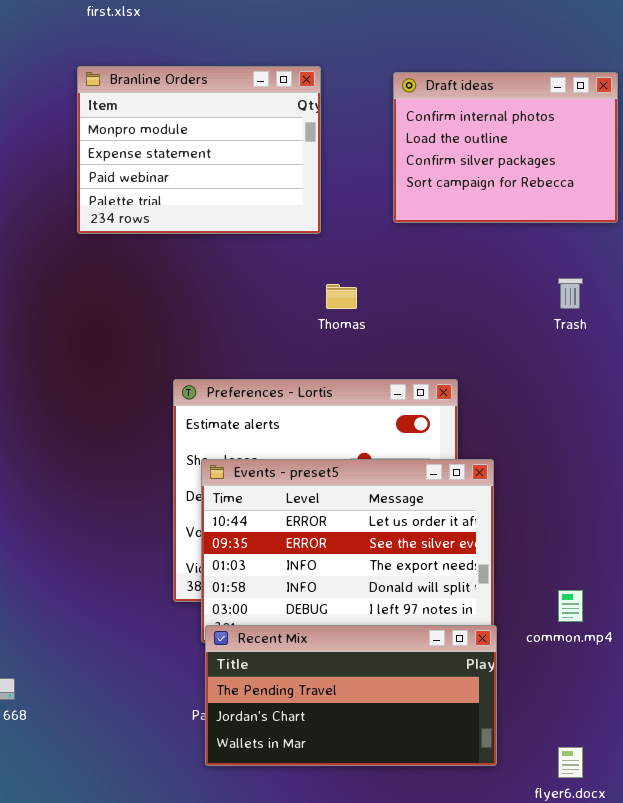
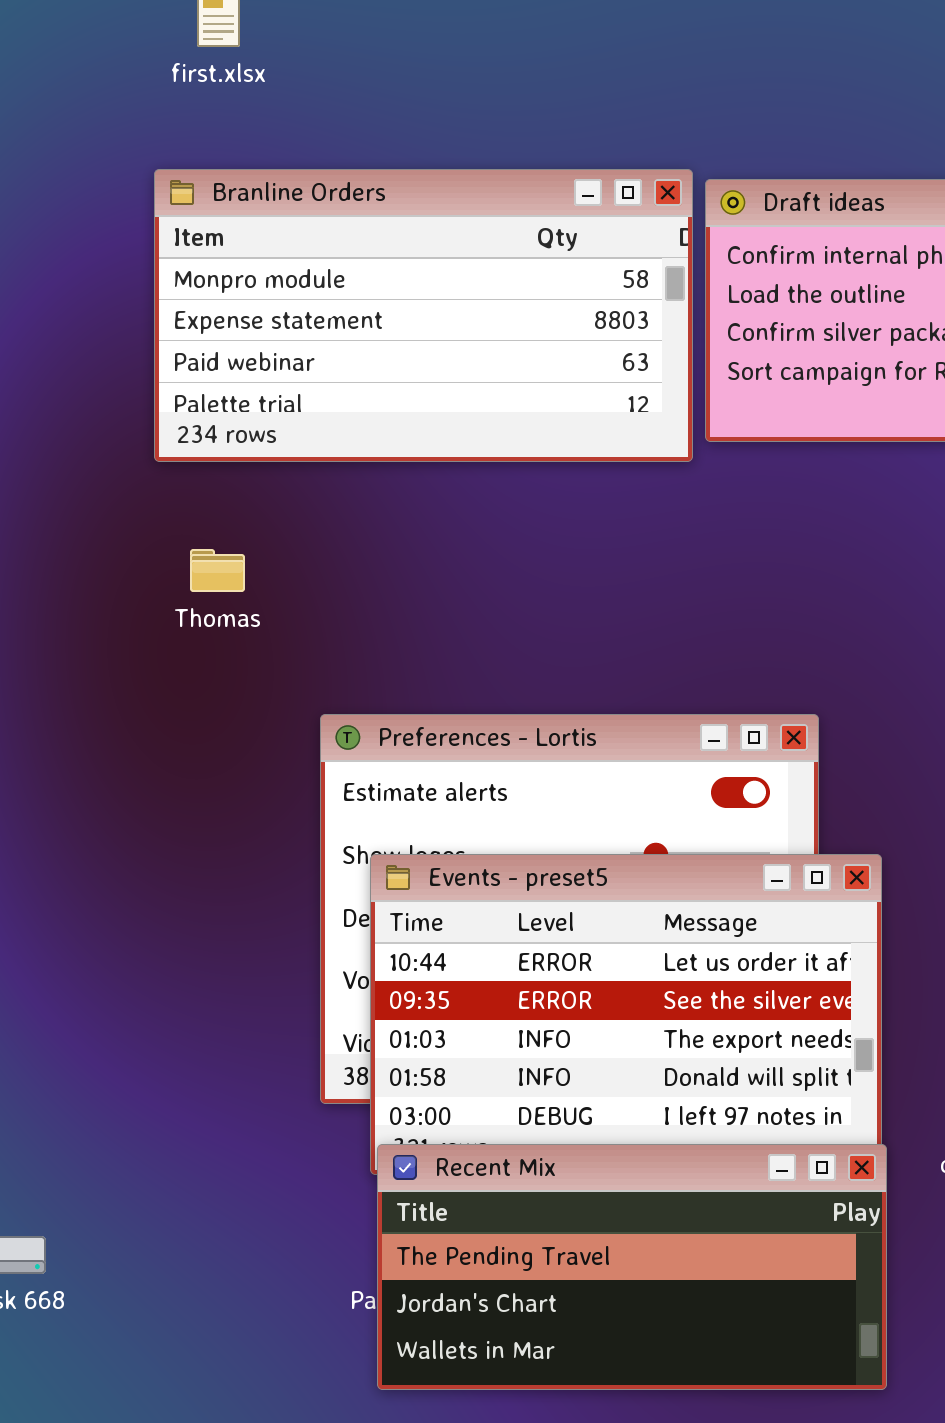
Branline Orders: [77,66,321,234] -> [154,169,693,462], resized
Thomas: [326,284,357,309] -> [190,549,245,592], moved

